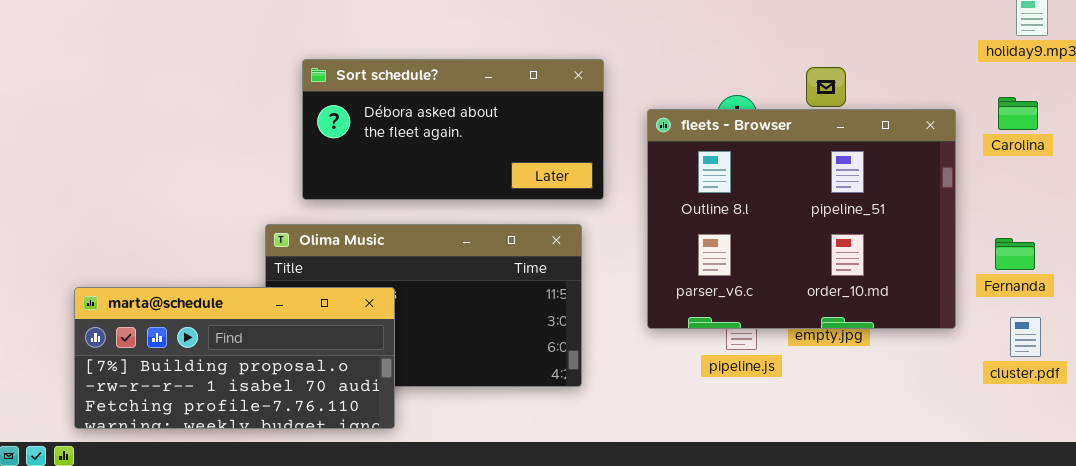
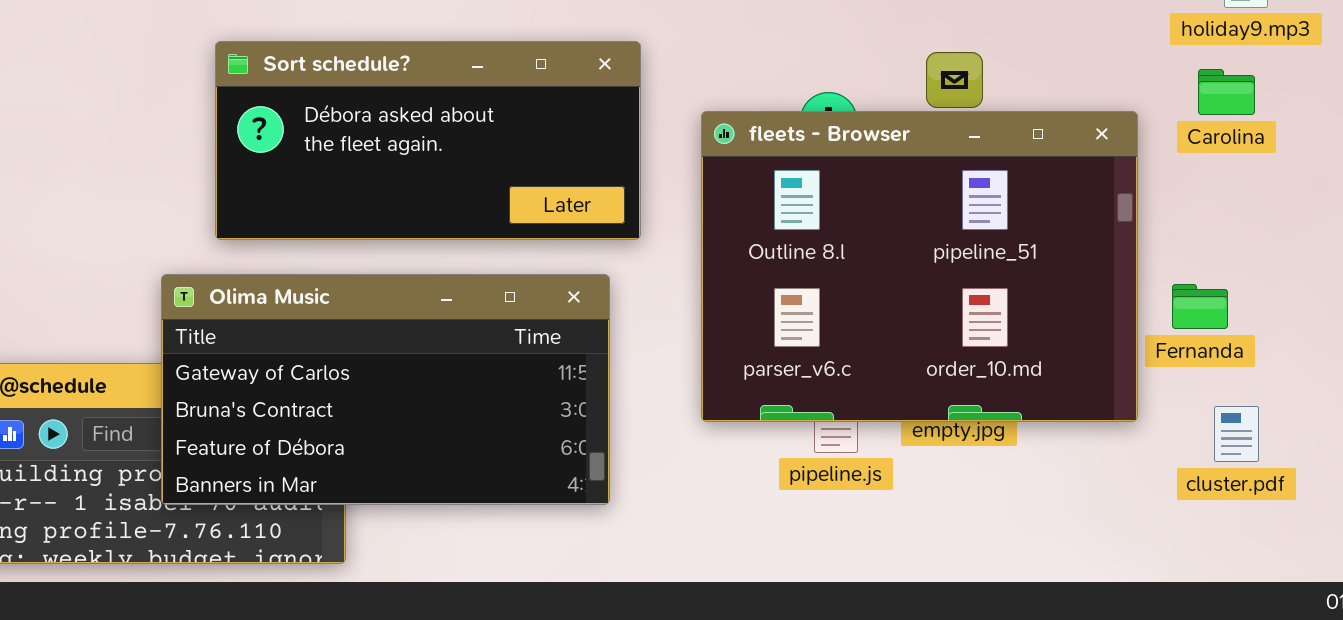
Carolina: [998,97,1038,130] -> [1198,69,1255,115], moved
Olima Music: [265,224,582,387] -> [161,274,610,505], raised
Fernanda: [995,238,1035,270] -> [1172,284,1228,329], moved

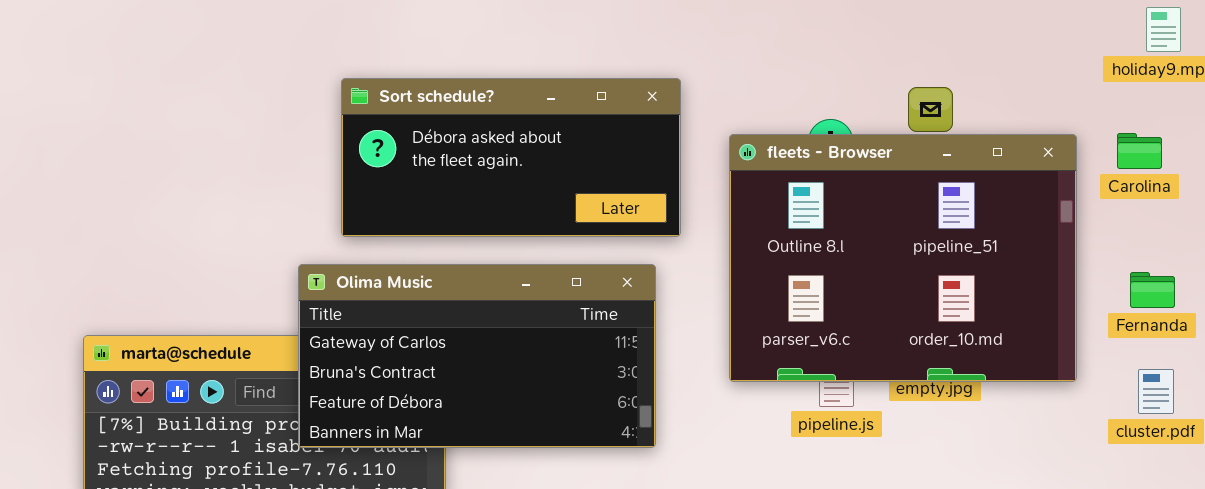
Carolina: [1198,69,1255,115] -> [1117,133,1162,169], moved
Fernanda: [1172,284,1228,329] -> [1130,272,1175,308], moved

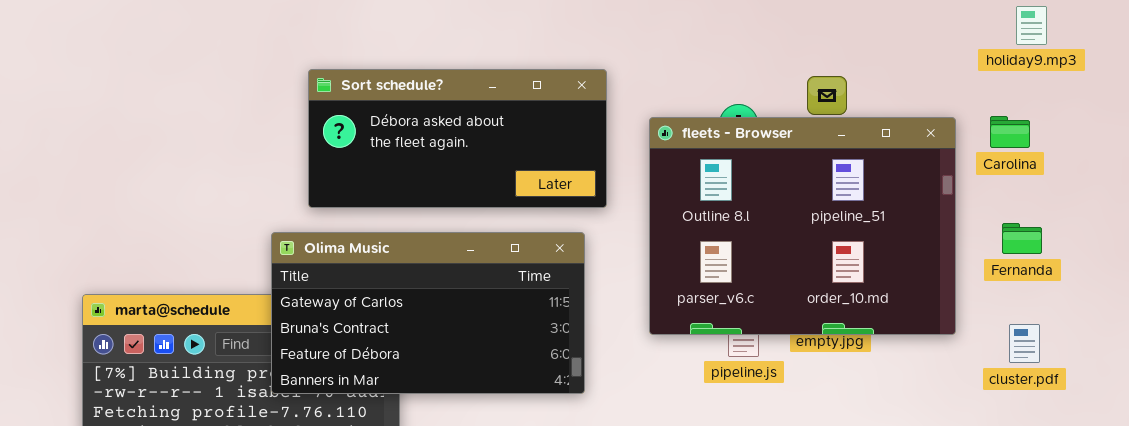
Fernanda: [1130,272,1175,308] -> [1002,223,1042,254], moved

